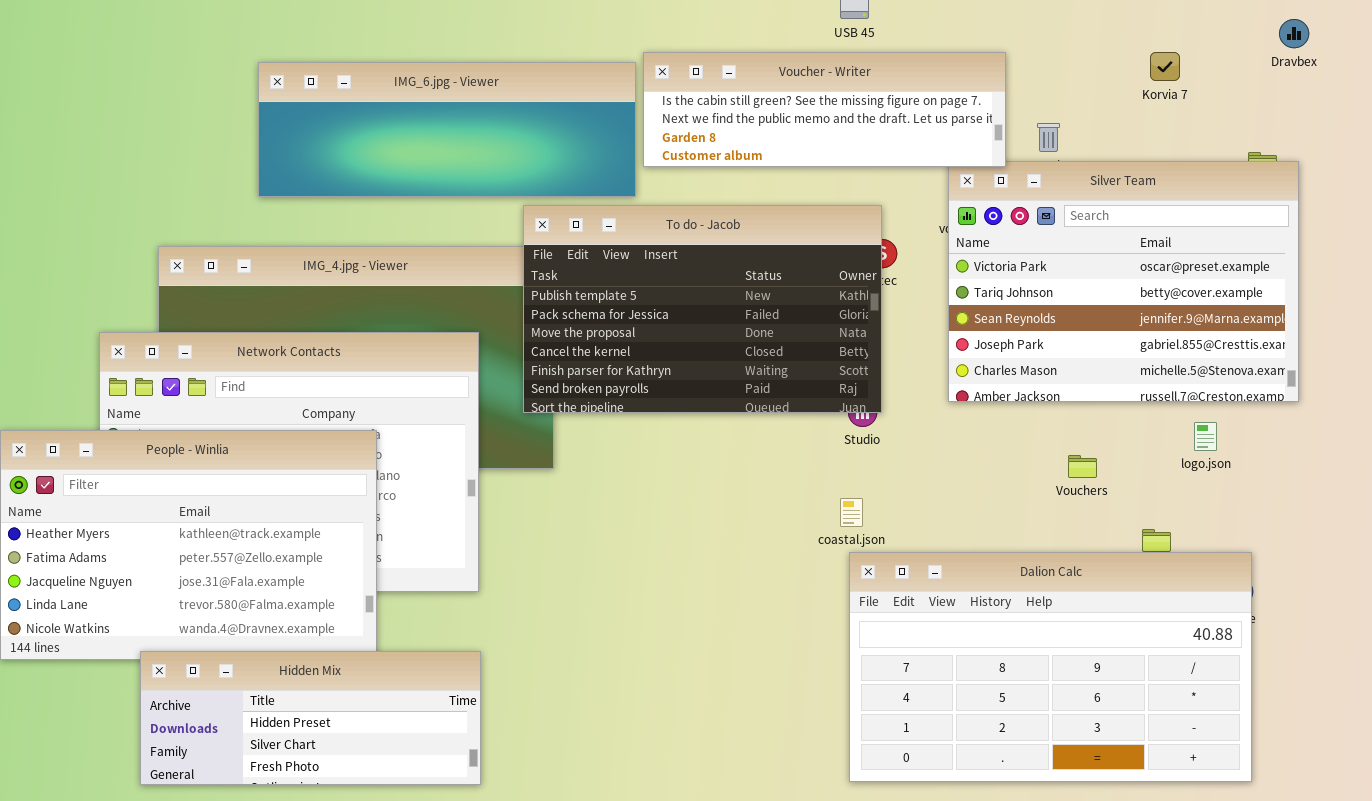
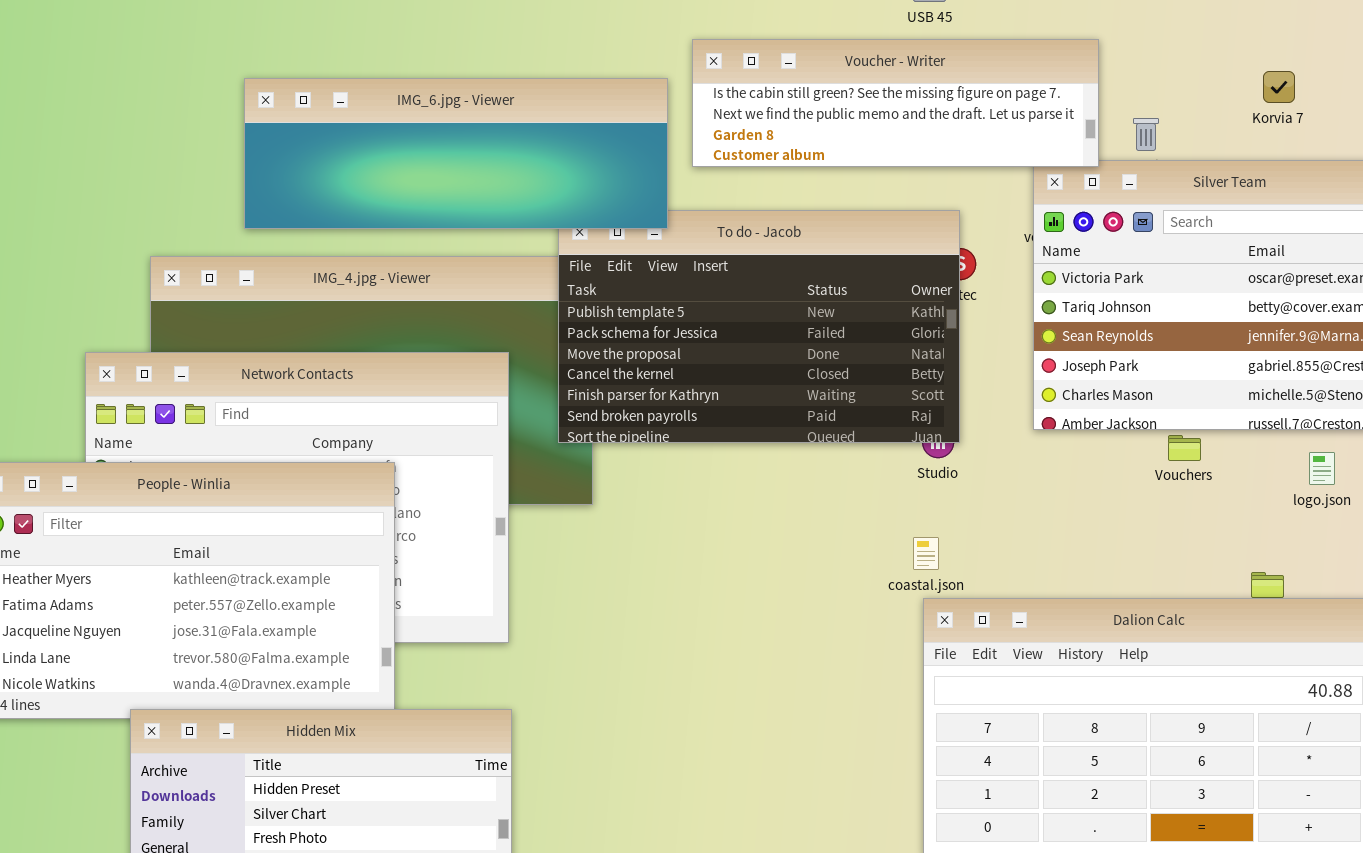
Korvia 7: [1150,52,1180,81] -> [1263,71,1295,103], moved
IMG_6.jpg - Viewer: [258,62,636,197] -> [244,78,668,229], moved
Vouchers: [1068,455,1097,478] -> [1168,435,1201,461], moved

